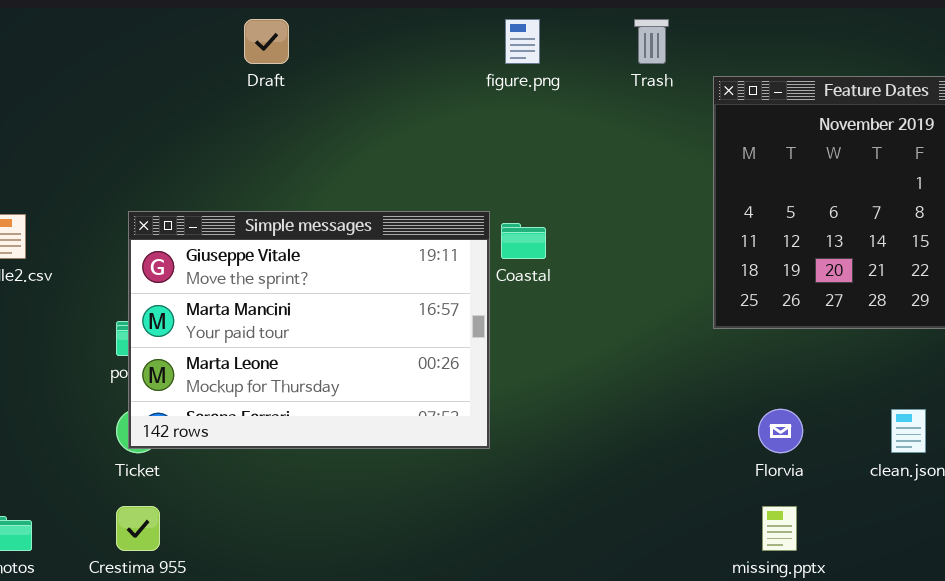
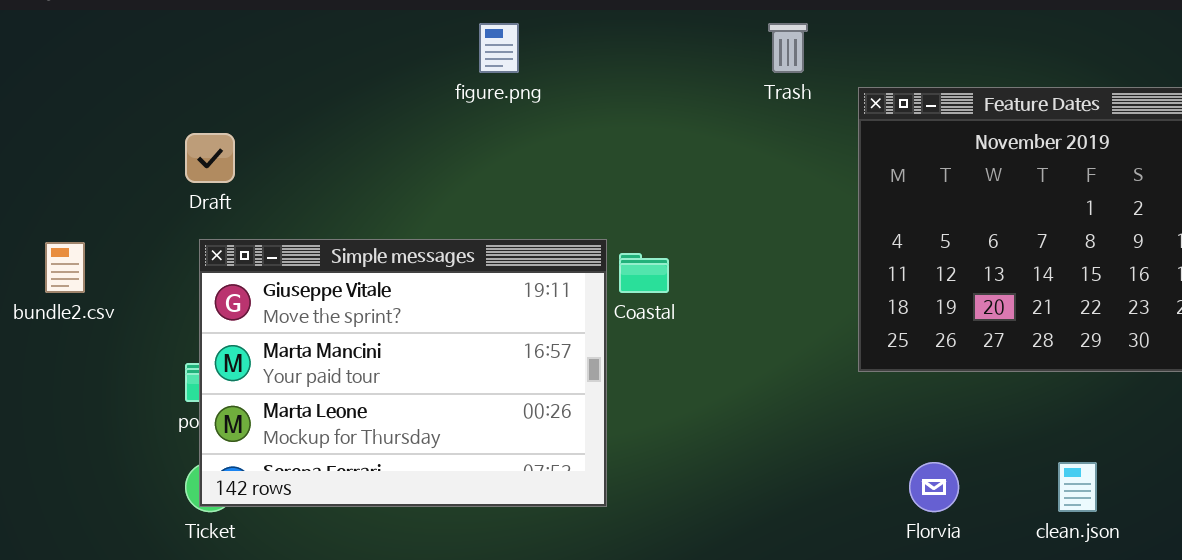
Draft: [244,19,289,64] -> [185,133,235,183], moved
figure.png: [505,19,540,64] -> [479,23,519,73], moved

